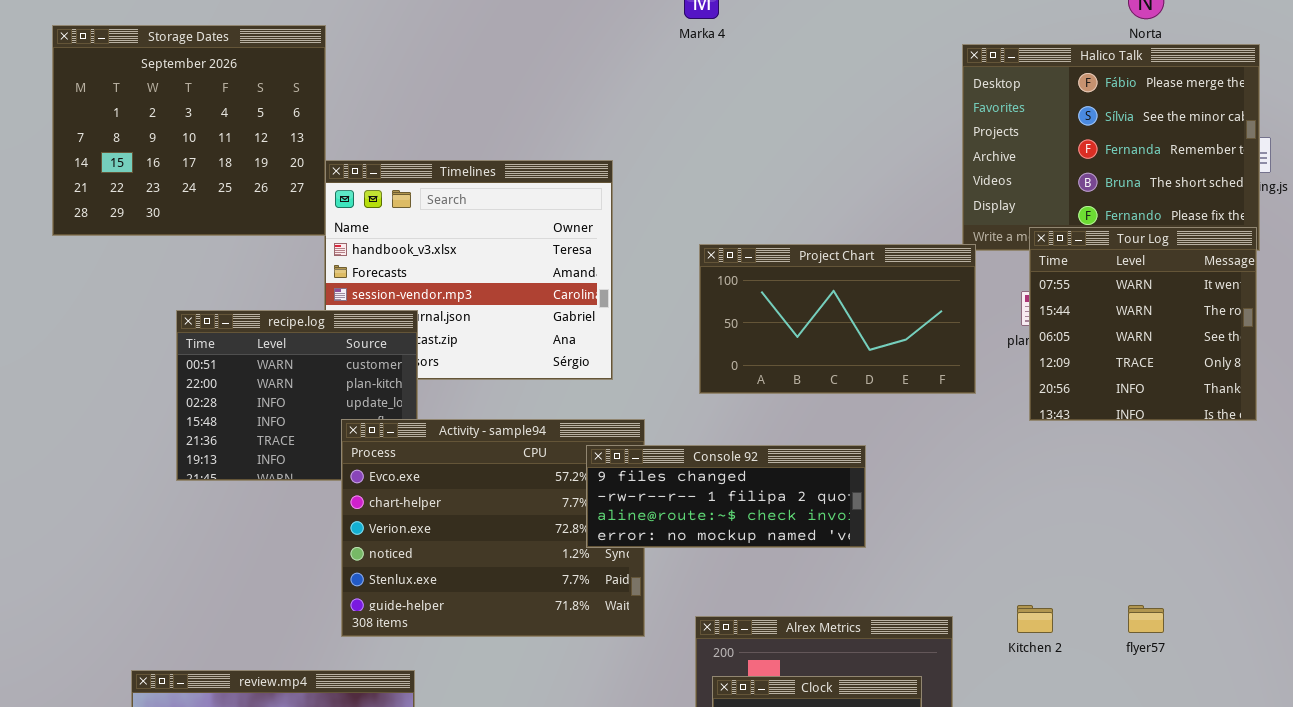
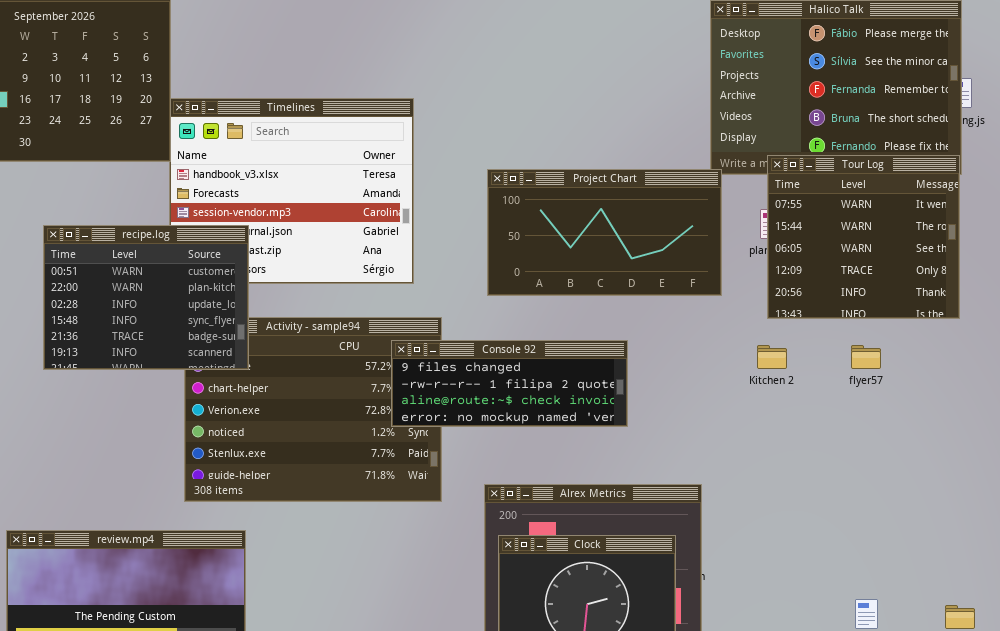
recipe.log: [176,310,418,481] -> [43,225,249,370], raised
Kitchen 2: [1017,605,1053,633] -> [757,345,787,369], moved
flyer57: [1128,605,1164,633] -> [851,345,881,369], moved

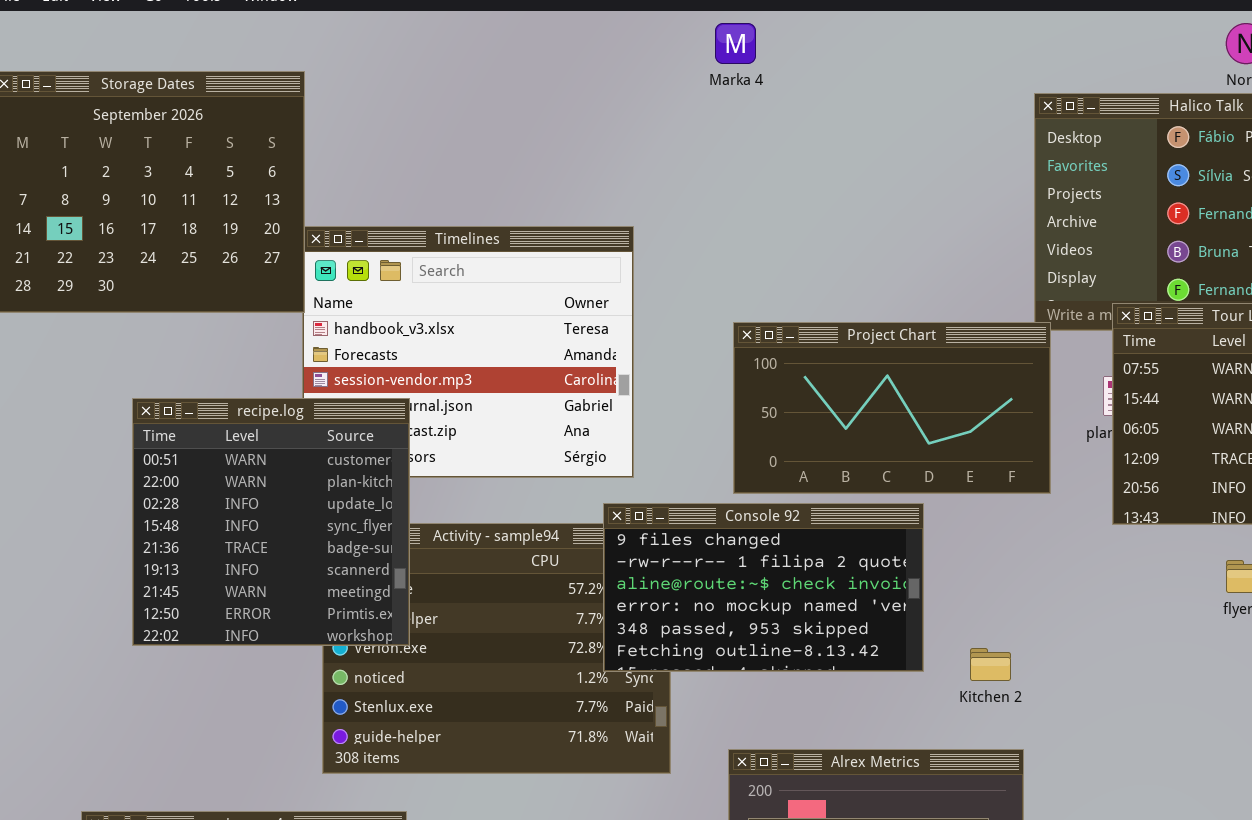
recipe.log: [43,225,249,370] -> [132,398,410,646], resized
Console 92: [391,340,628,427] -> [603,503,924,672], resized
Kitchen 2: [757,345,787,369] -> [970,648,1011,681], moved

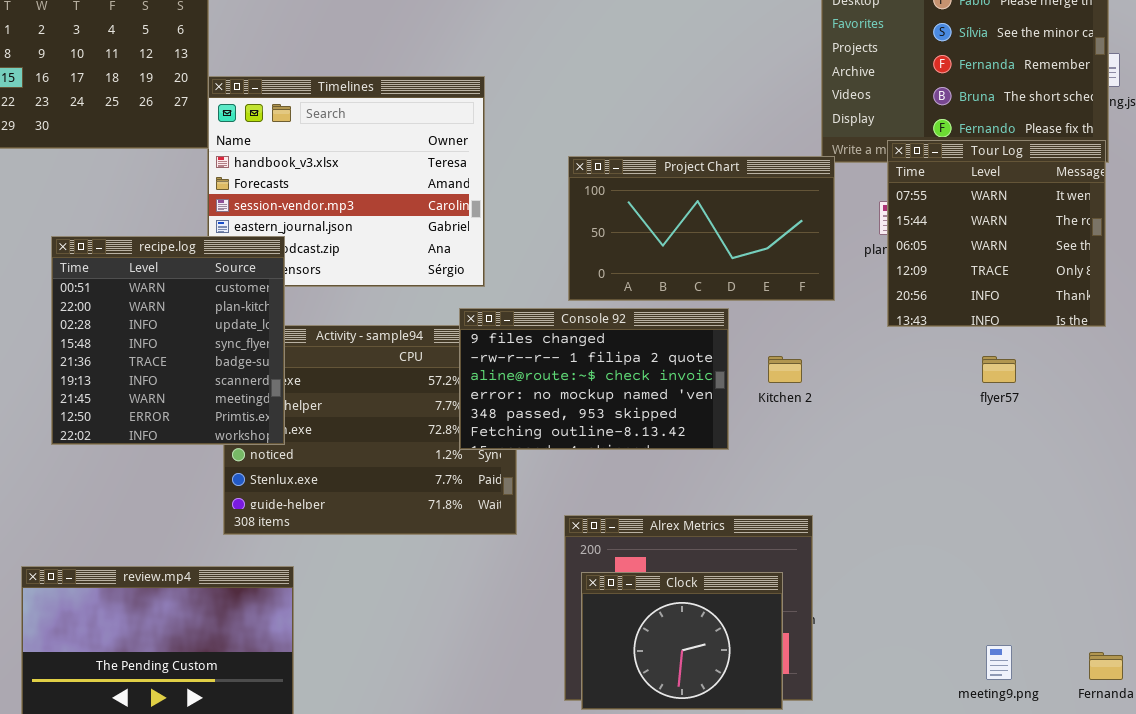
recipe.log: [132,398,410,646] -> [51,236,285,445], moved
Kitchen 2: [970,648,1011,681] -> [768,356,802,383], moved

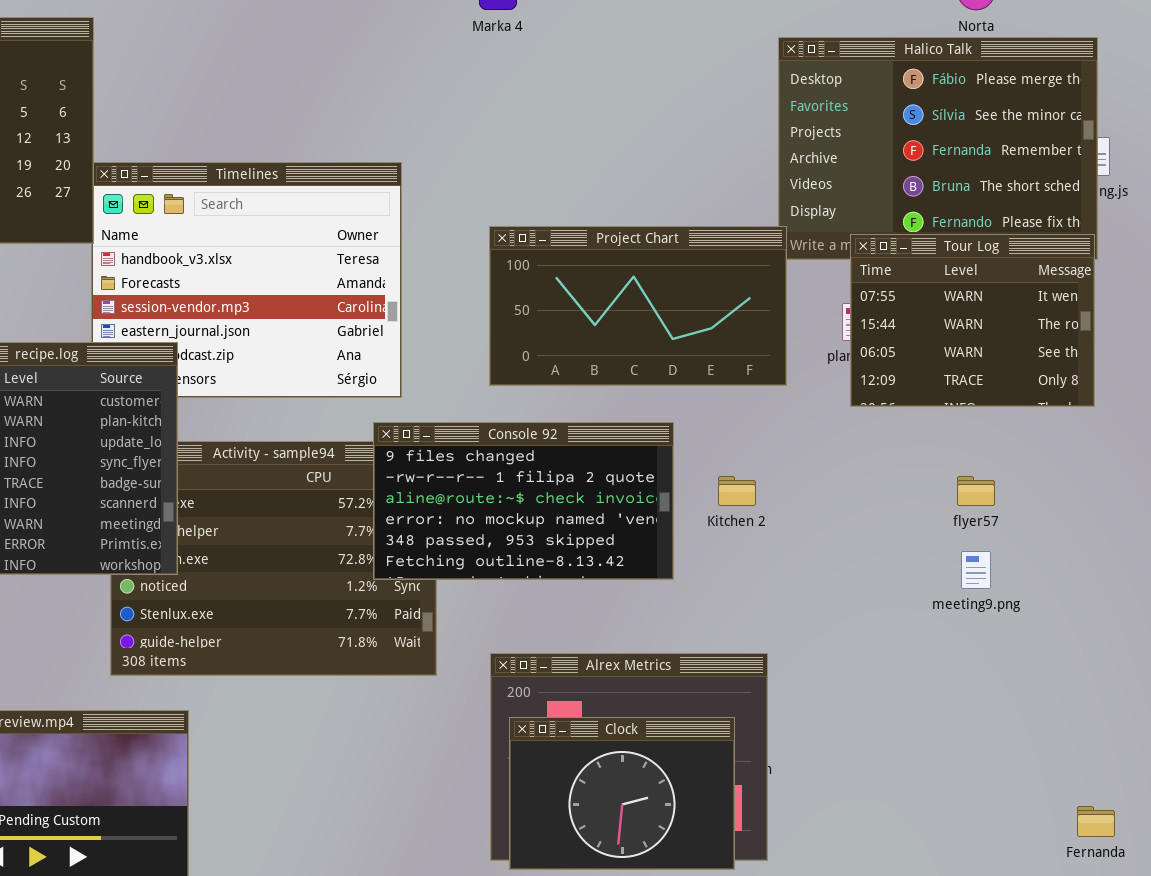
Tour Log: [887,140,1106,327] -> [850,234,1095,407], resized
Project Chart: [568,156,835,301] -> [489,226,787,386], moved
meeting9.png: [986,645,1012,680] -> [961,551,991,589], moved

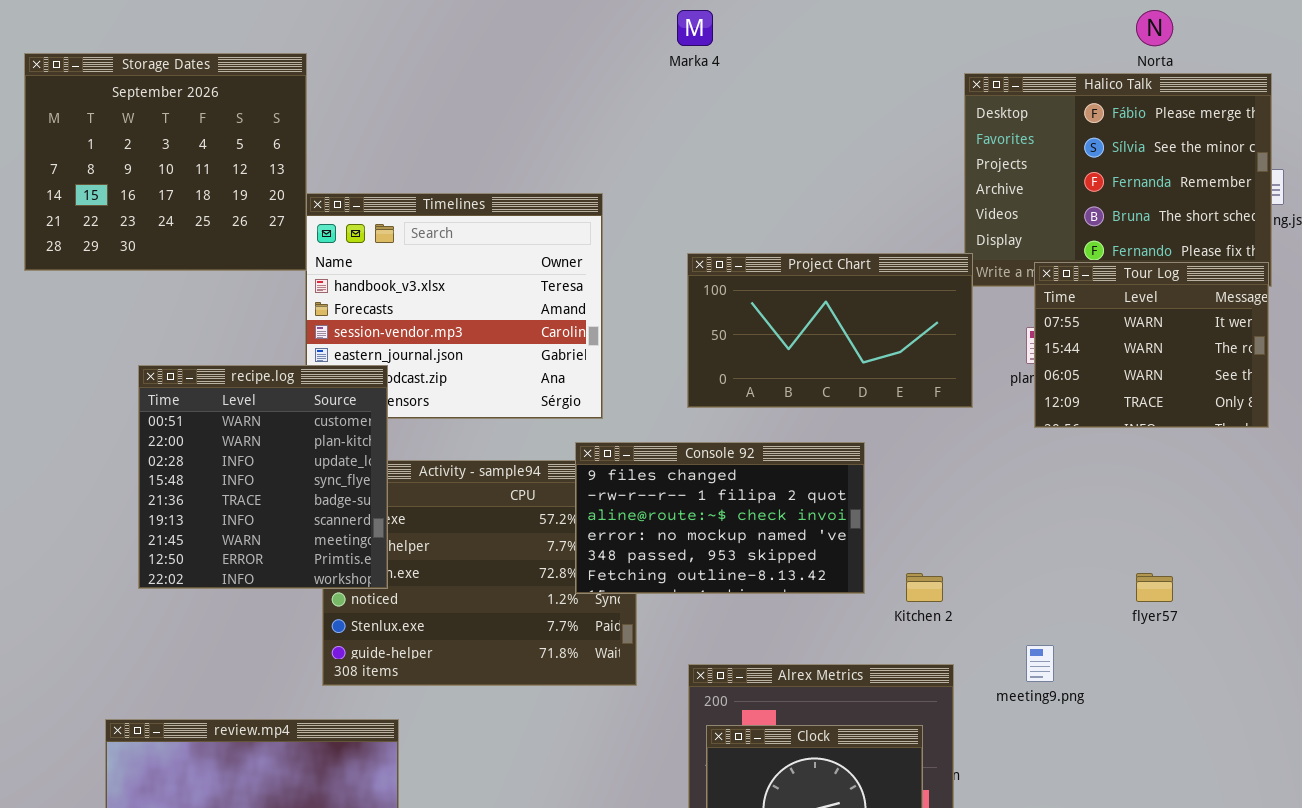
Kitchen 2: [718,476,756,506] -> [906,573,943,602], moved
flyer57: [957,476,995,506] -> [1136,573,1173,602], moved
meeting9.png: [961,551,991,589] -> [1026,645,1054,682], moved

